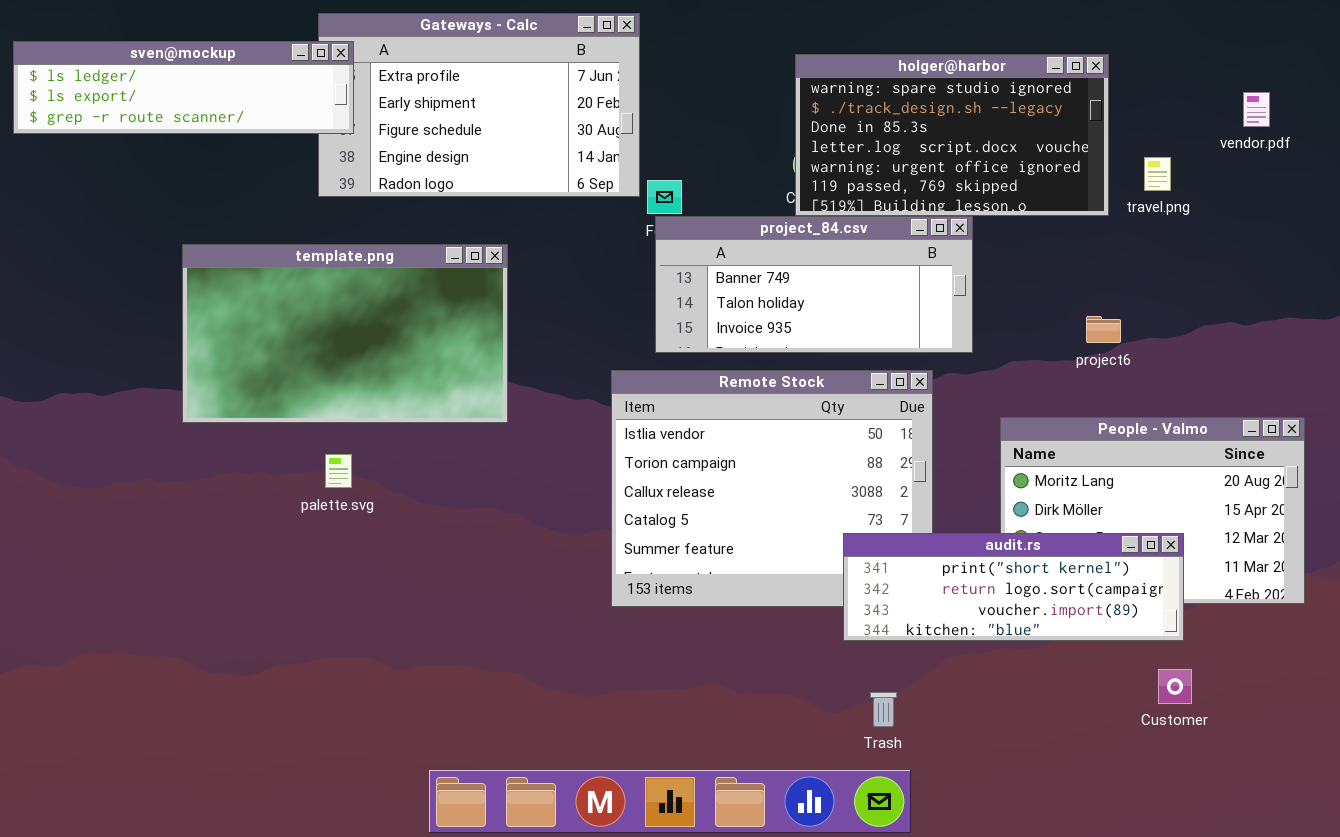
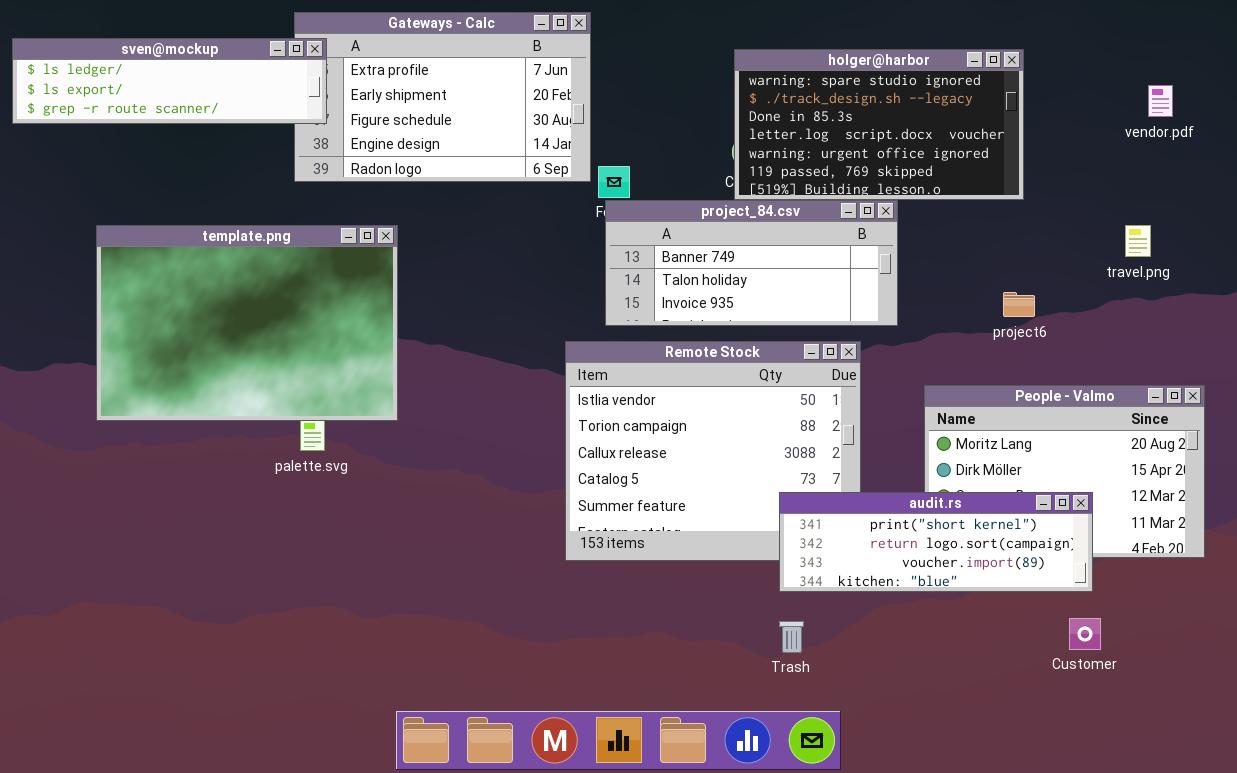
travel.png: [1144,157,1171,191] -> [1125,225,1151,257], moved
template.png: [182,244,508,423] -> [96,225,398,421], moved, resized
Trash: [870,692,897,727] -> [779,621,804,653], moved

